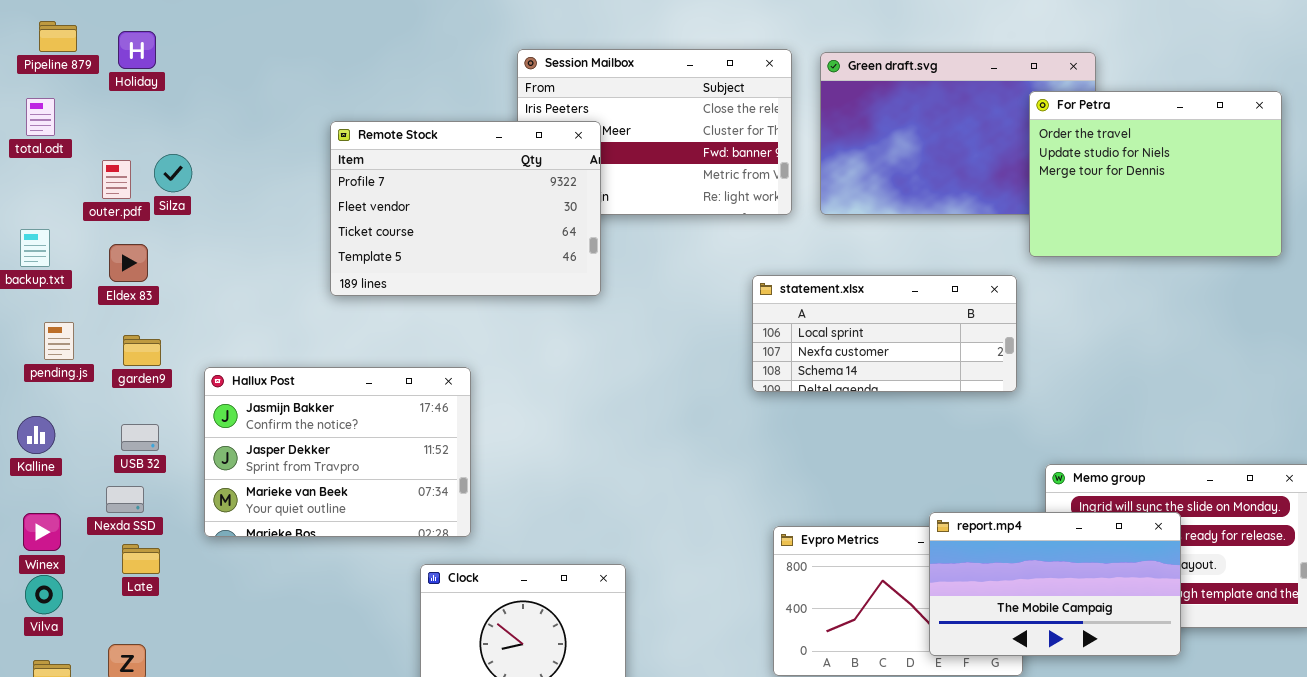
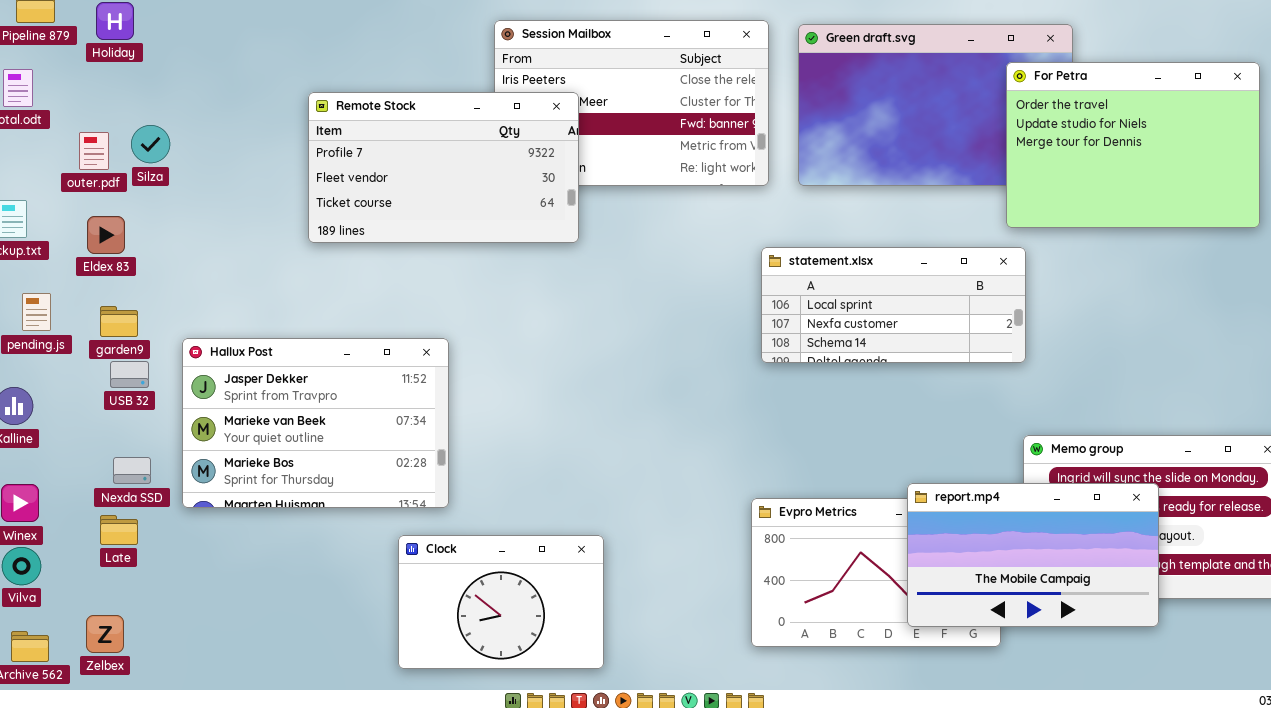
Remote Stock: [330,121,601,296] -> [308,92,579,243], resized
statement.xlsx: [752,275,1017,392] -> [761,247,1026,363], moved
Hallux Post: [204,367,471,537] -> [182,338,449,508], scrolled down 1 row
USB 32: [121,424,159,451] -> [110,361,149,388], moved
Nexda SSD: [106,486,144,513] -> [113,457,151,484], moved

